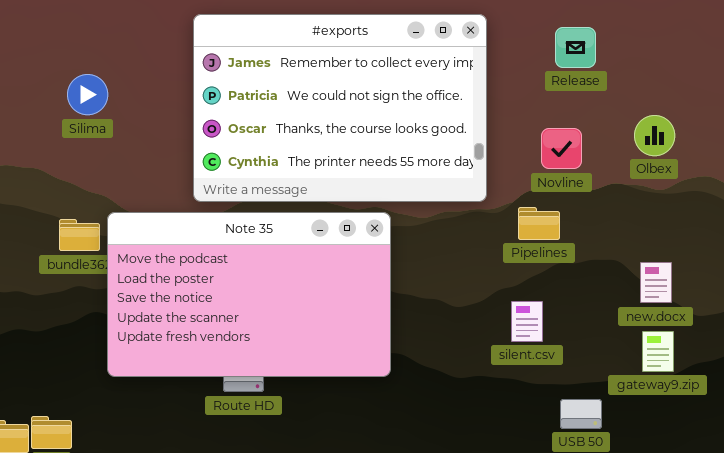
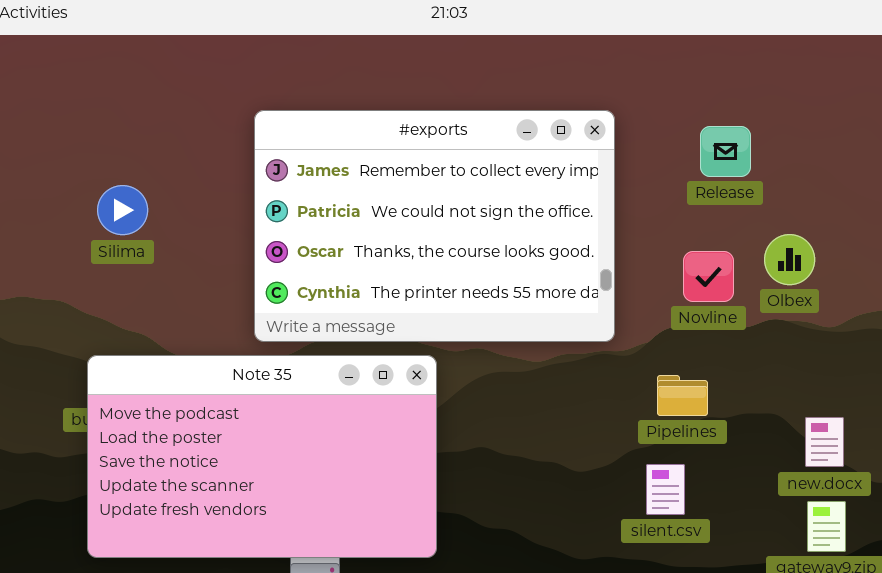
Olbex: [634,115,675,156] -> [764,234,815,285], moved
Pipelines: [518,207,560,240] -> [657,375,708,416], moved
Note 35: [107,212,391,377] -> [87,355,437,558], moved

